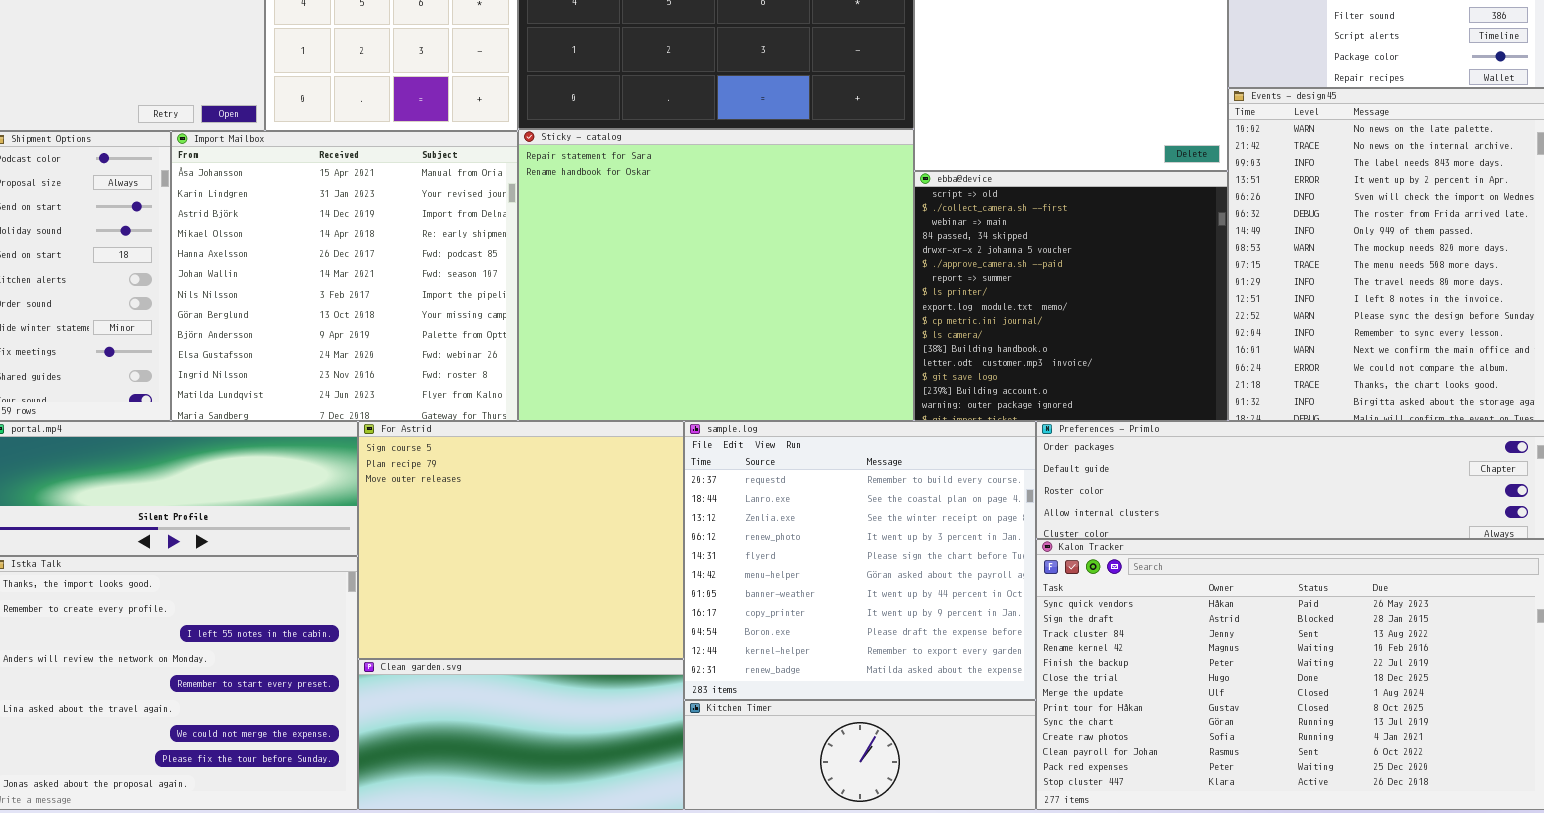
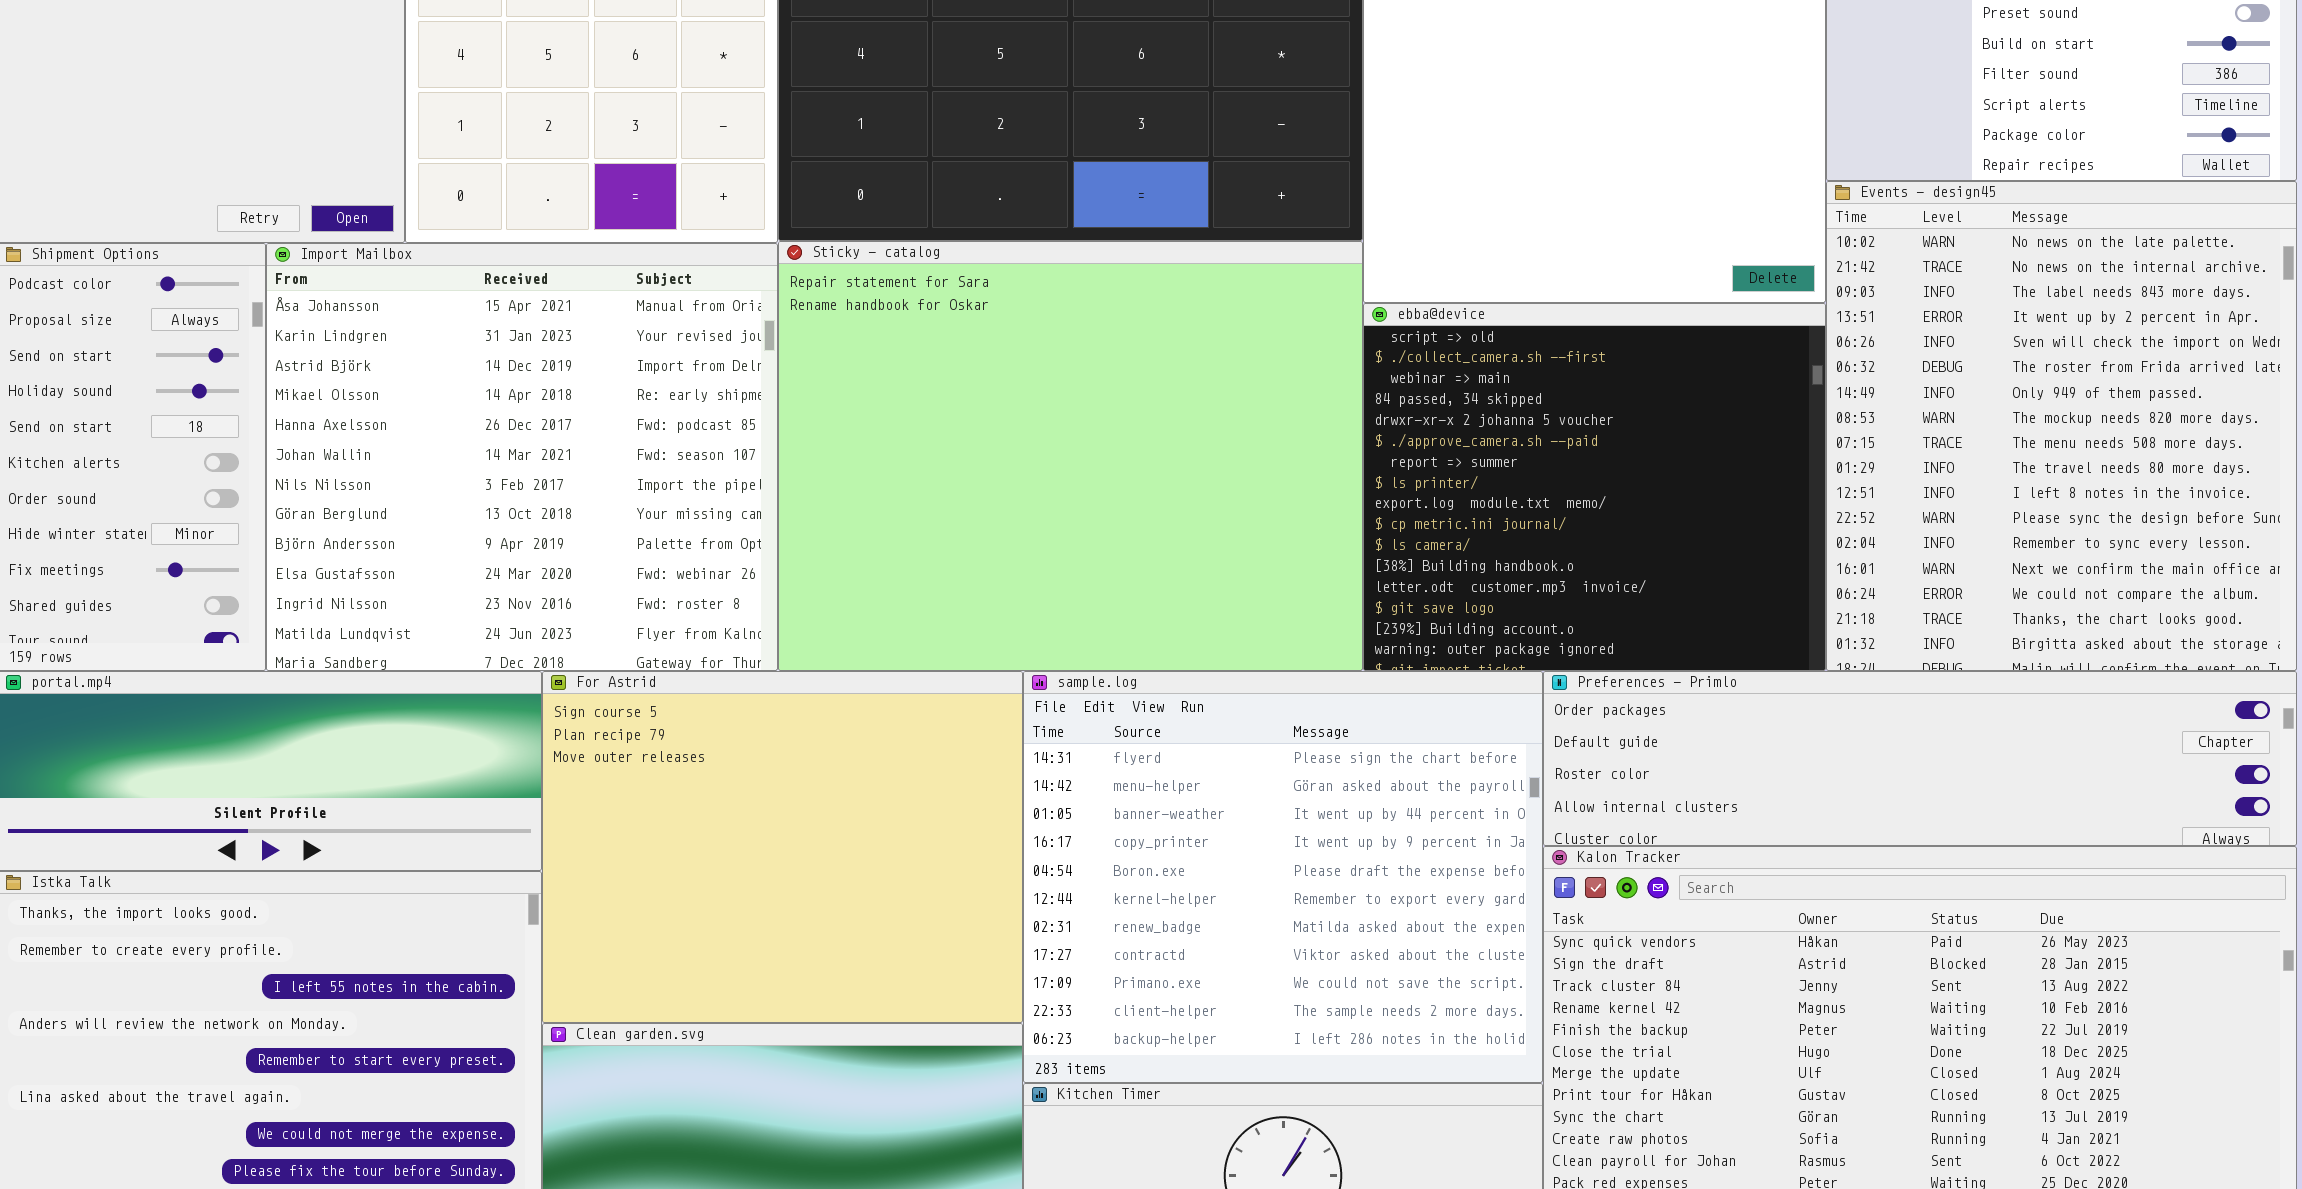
sample.log: [684,421,1036,700] -> [1023,671,1543,1083], scrolled down 4 rows

